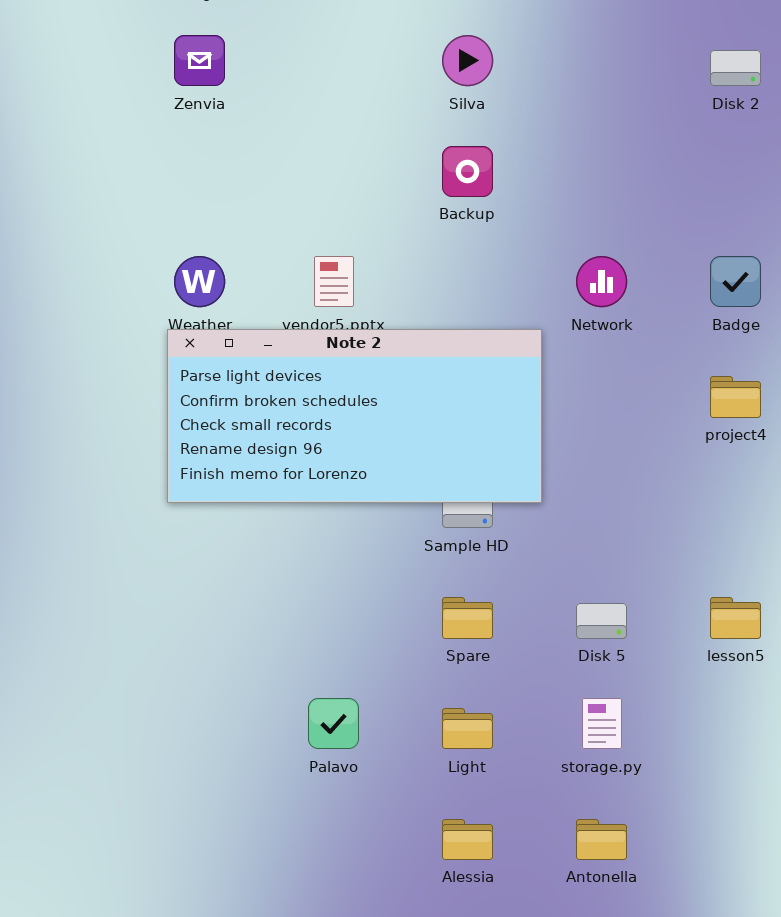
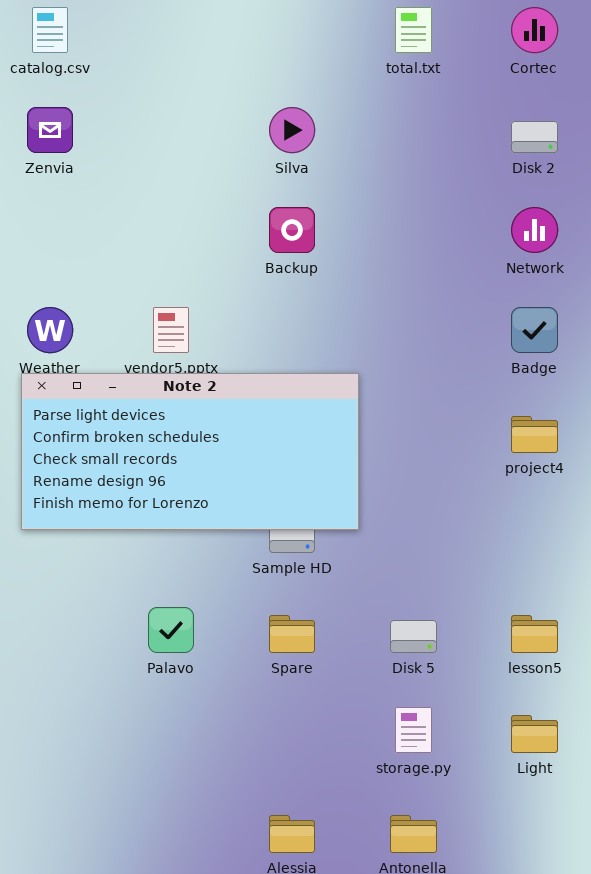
Network: [576,256,627,307] -> [511,207,558,253], moved
Palavo: [308,698,359,749] -> [148,607,194,653], moved
Light: [442,708,493,749] -> [511,715,558,753], moved

